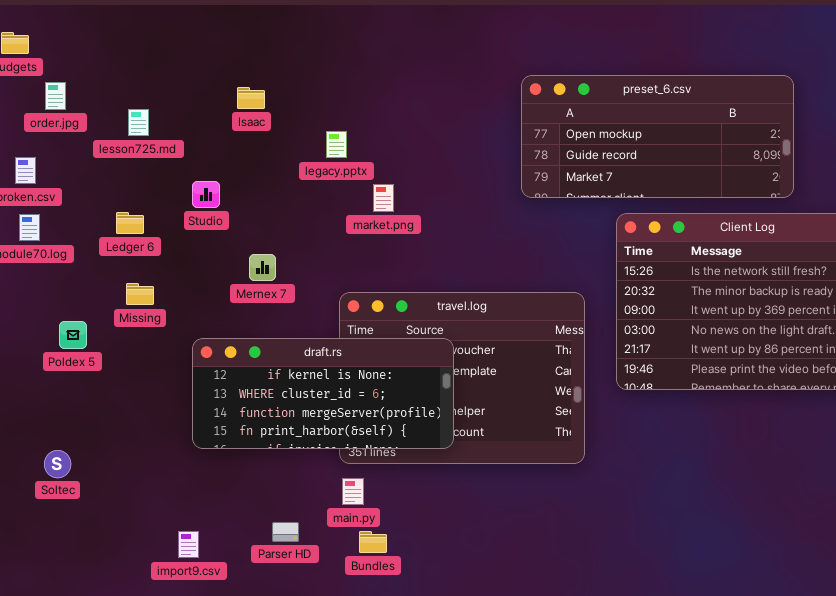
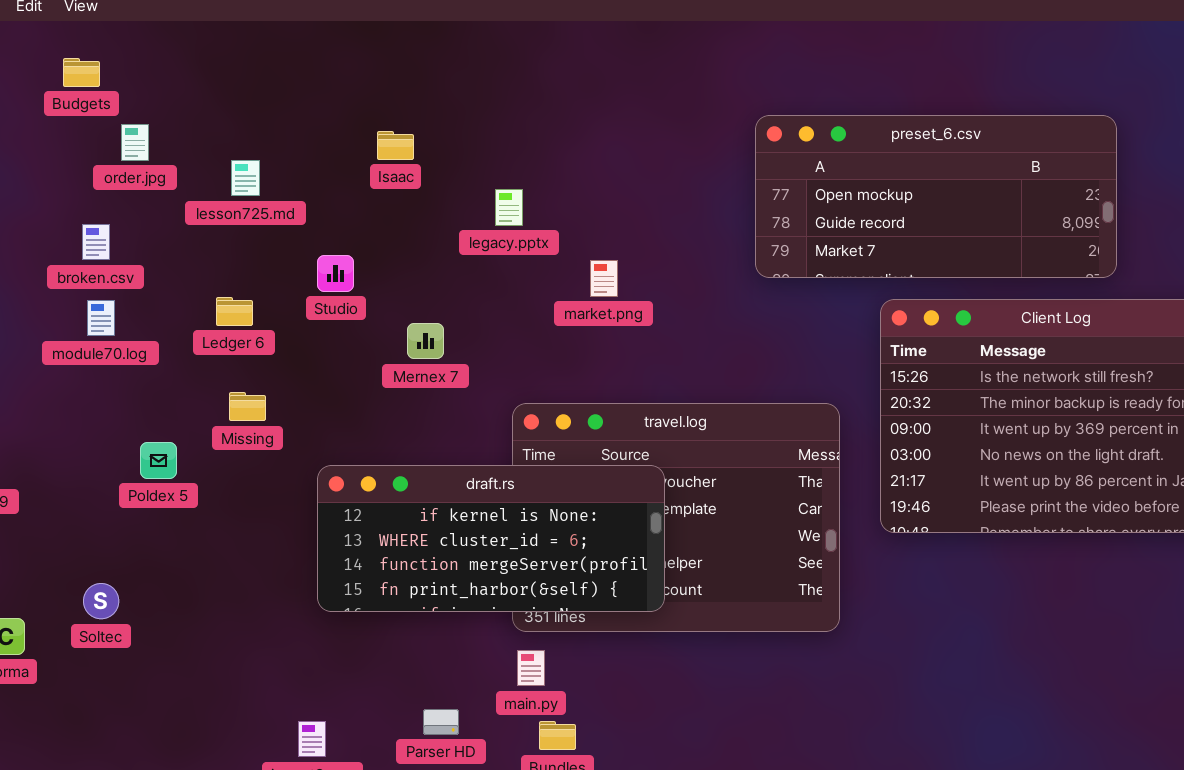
market.png: [373,184,394,212] -> [590,260,618,297], moved
Mernex 7: [249,254,276,281] -> [407,323,444,359], moved
Soltec: [44,450,71,478] -> [83,583,119,619], moved

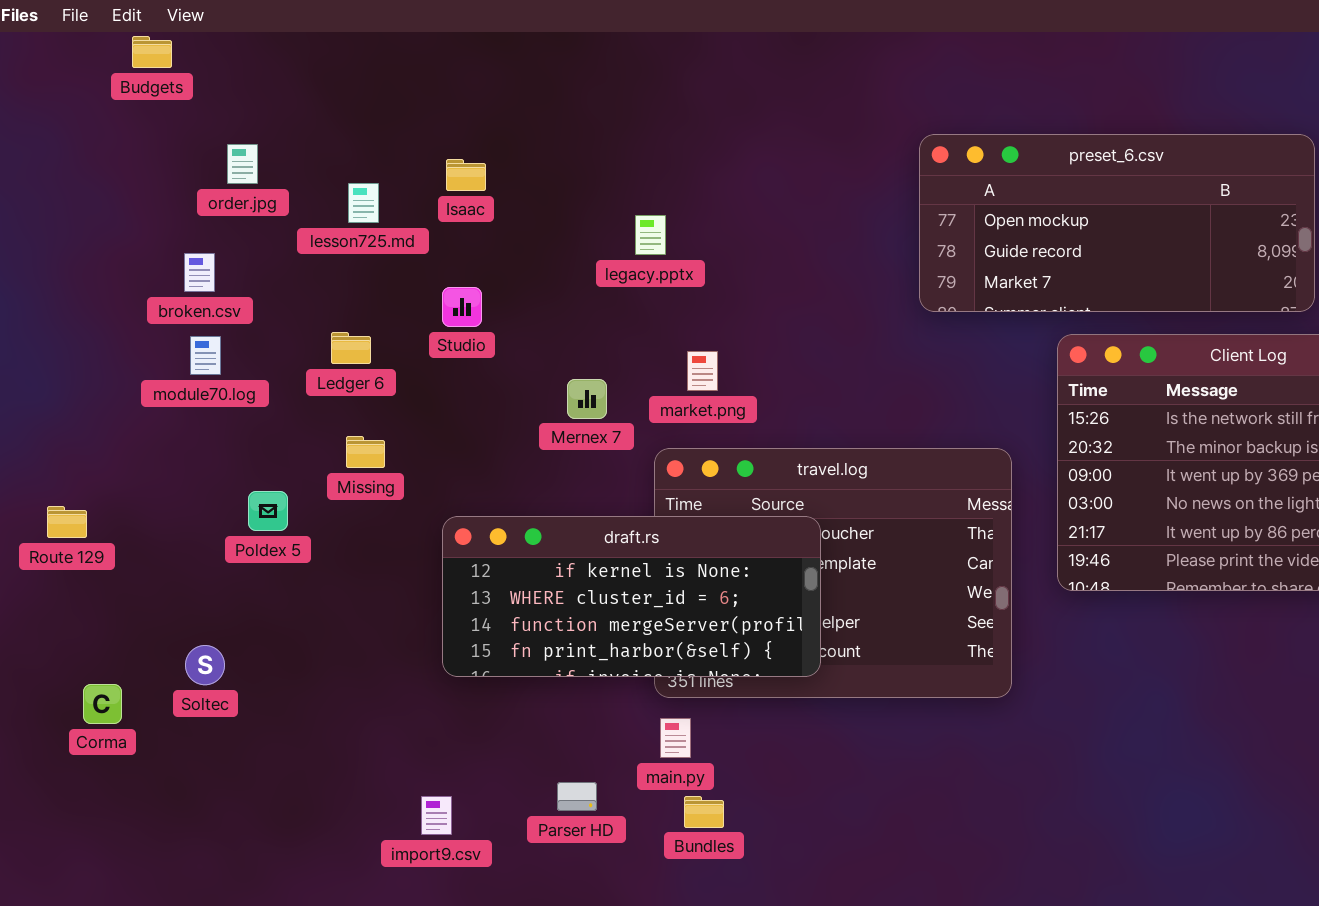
Budgets: [63,58,100,87] -> [132,36,172,68], moved
Isaac: [377,131,414,160] -> [446,159,486,191], moved
market.png: [590,260,618,297] -> [687,351,718,391], moved
Mernex 7: [407,323,444,359] -> [567,379,607,419], moved

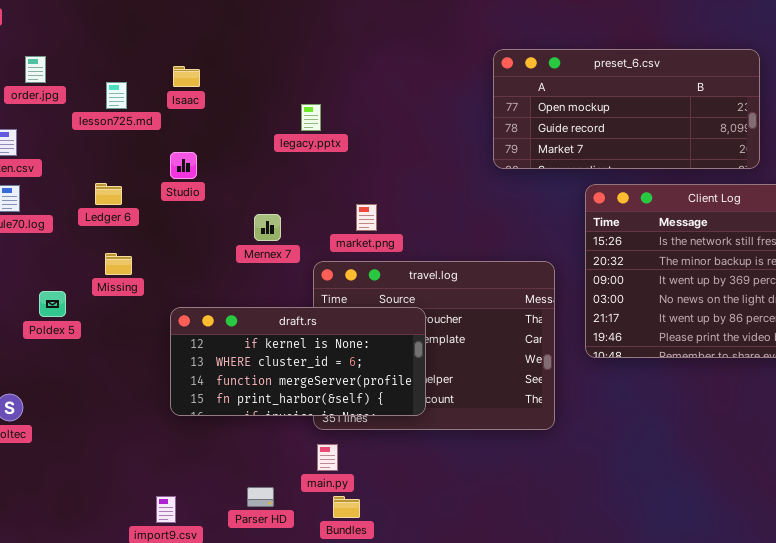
market.png: [687,351,718,391] -> [356,204,377,231], moved

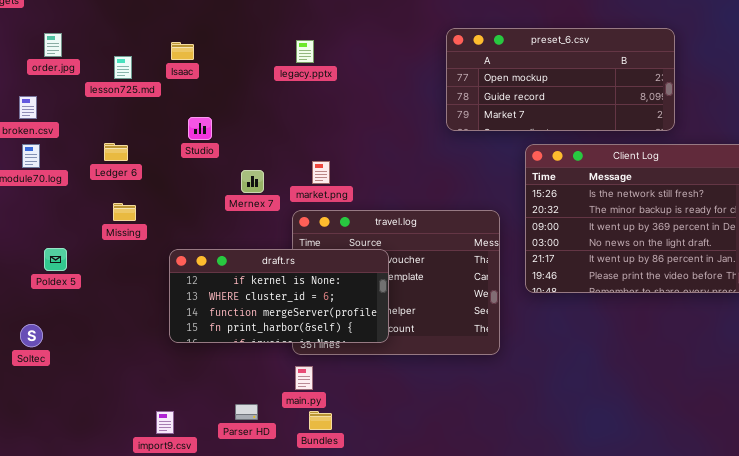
legacy.pptx: [301,104,321,131] -> [296,40,314,63], moved
Studio: [170,152,197,179] -> [188,117,212,140], moved
market.png: [356,204,377,231] -> [312,161,330,184], moved
Poldex 5: [39,291,66,317] -> [44,248,67,271], moved

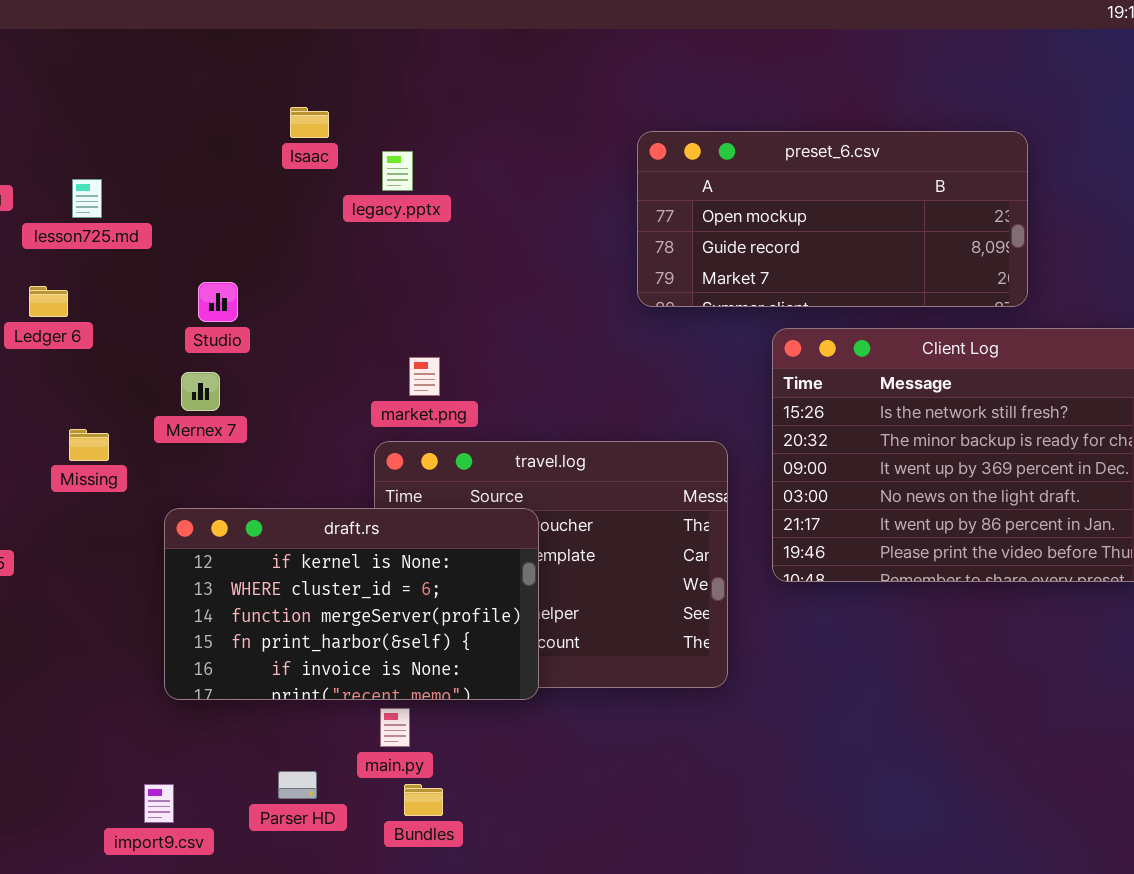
Isaac: [171,42,194,60] -> [290,107,329,138], moved
Ledger 6: [104,143,128,161] -> [29,286,68,317], moved
Mernex 7: [241,170,264,193] -> [181,372,220,411], moved
draft.rs: [169,249,389,343] -> [164,508,539,700], resized

